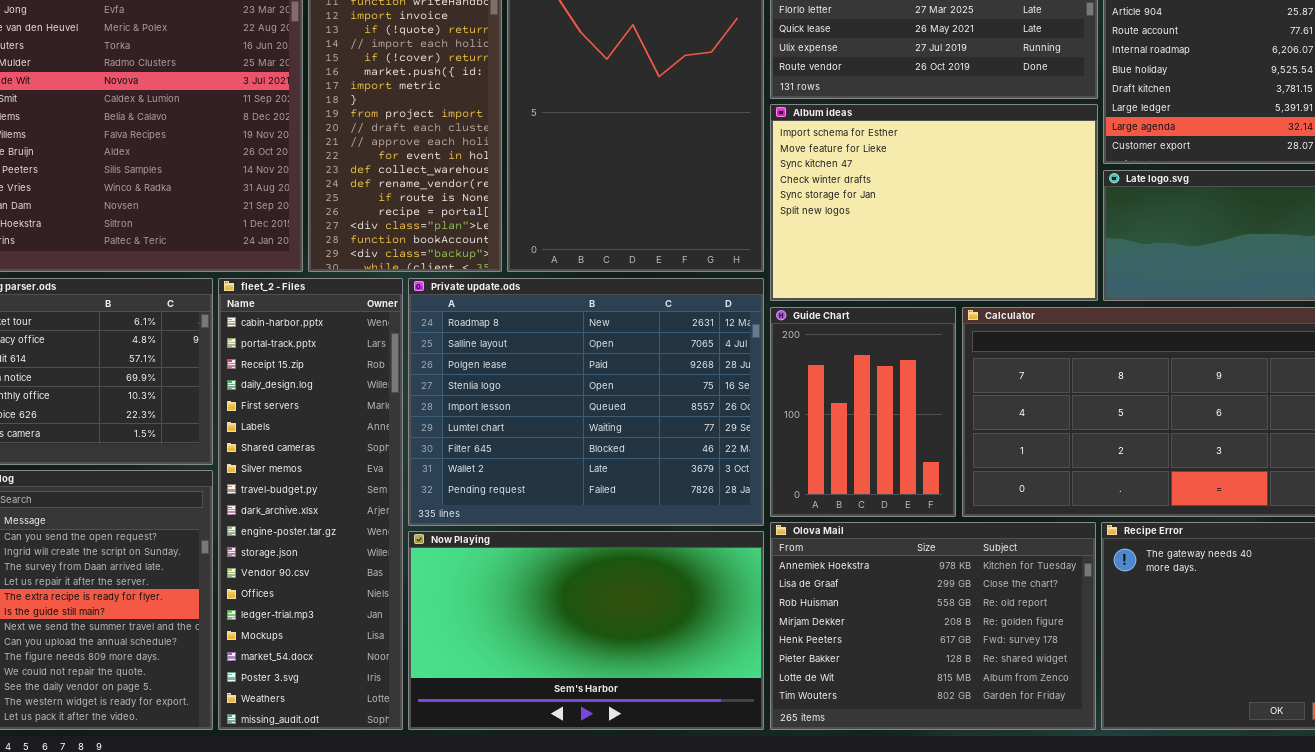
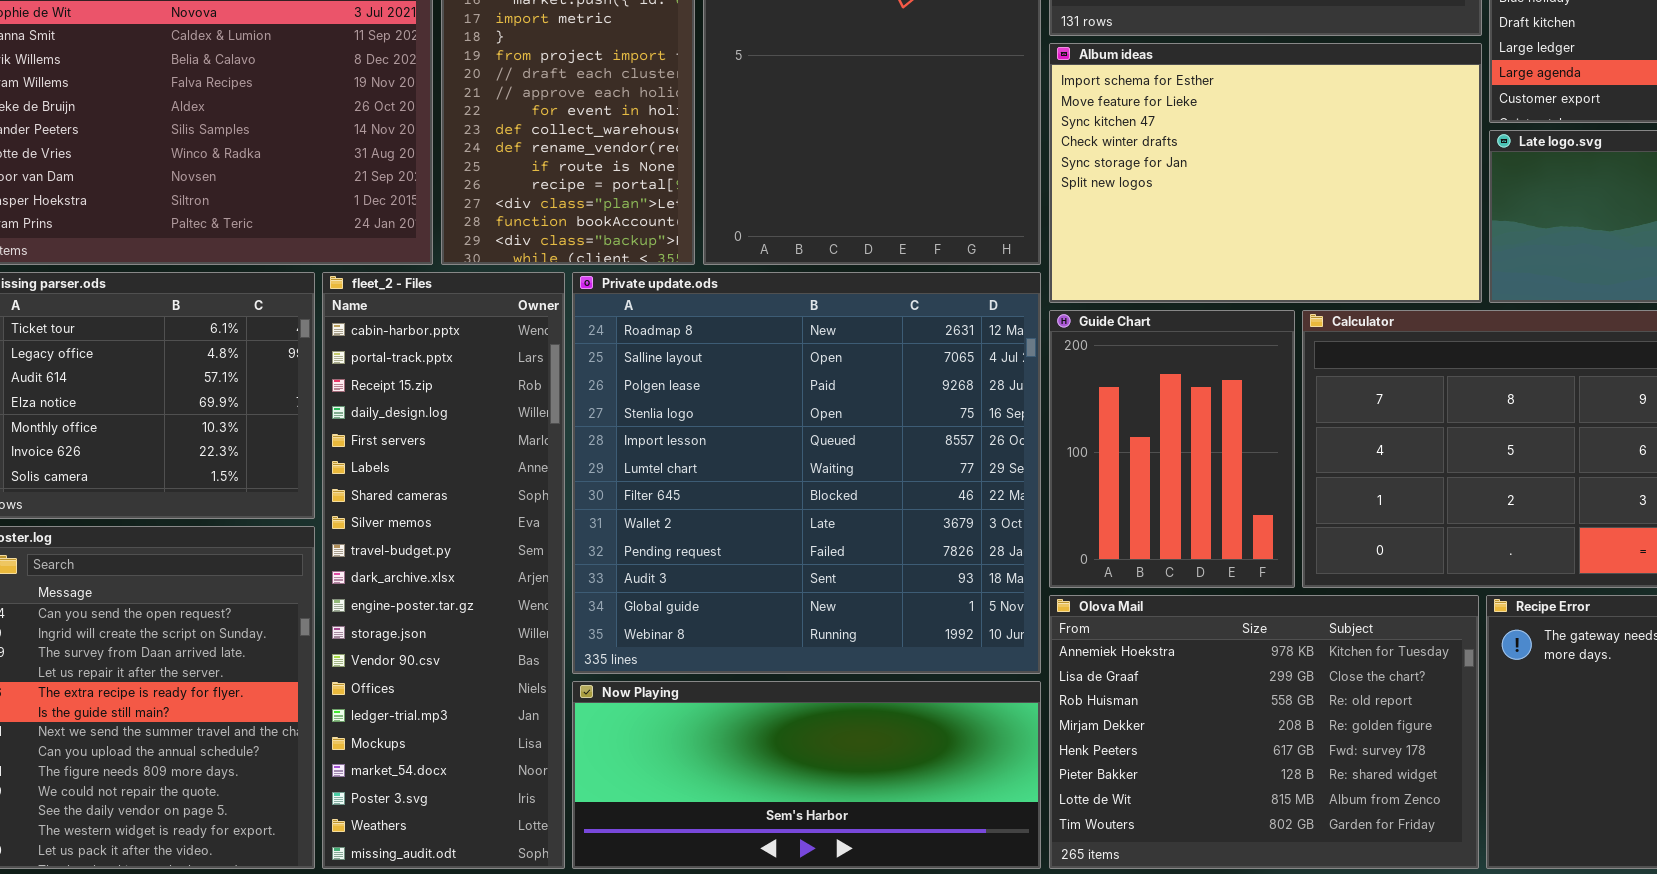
Private update.ods: [408,278,764,526] -> [572,272,1041,674], resized
Now Playing: [408,531,764,730] -> [572,681,1041,869], resized

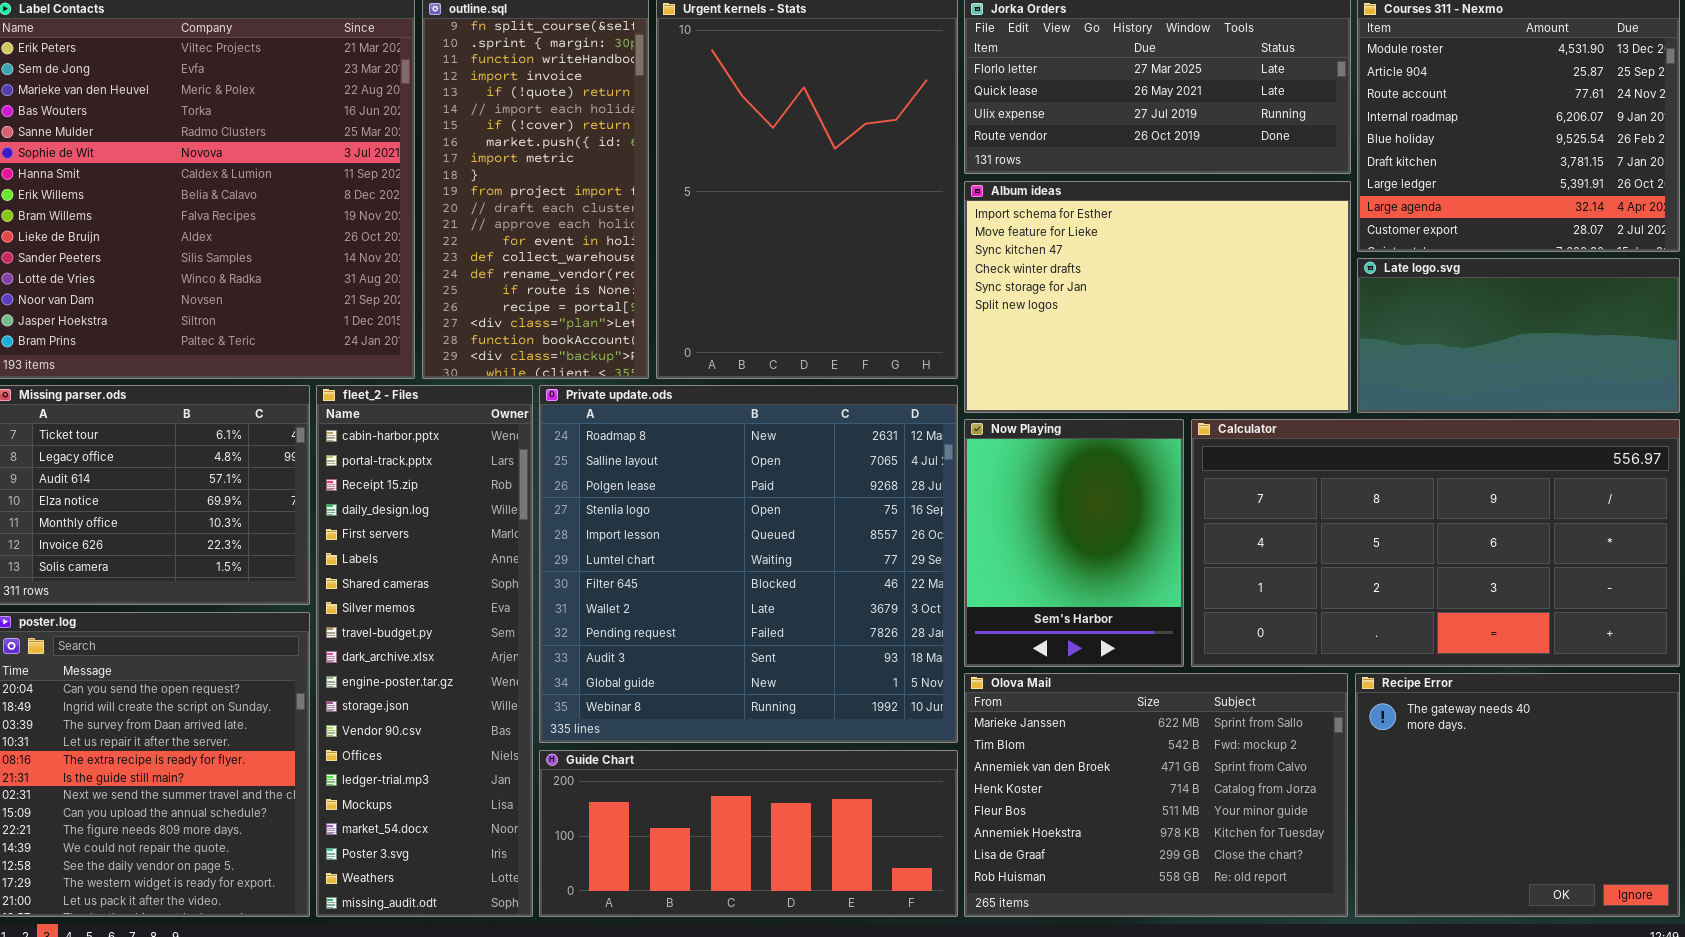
Guide Chart: [1049,310,1295,588] -> [539,750,958,917], moved, resized
Olova Mail: [1049,595,1479,869] -> [964,673,1348,917], scrolled up 5 rows
Now Playing: [572,681,1041,869] -> [964,419,1184,667], moved, resized

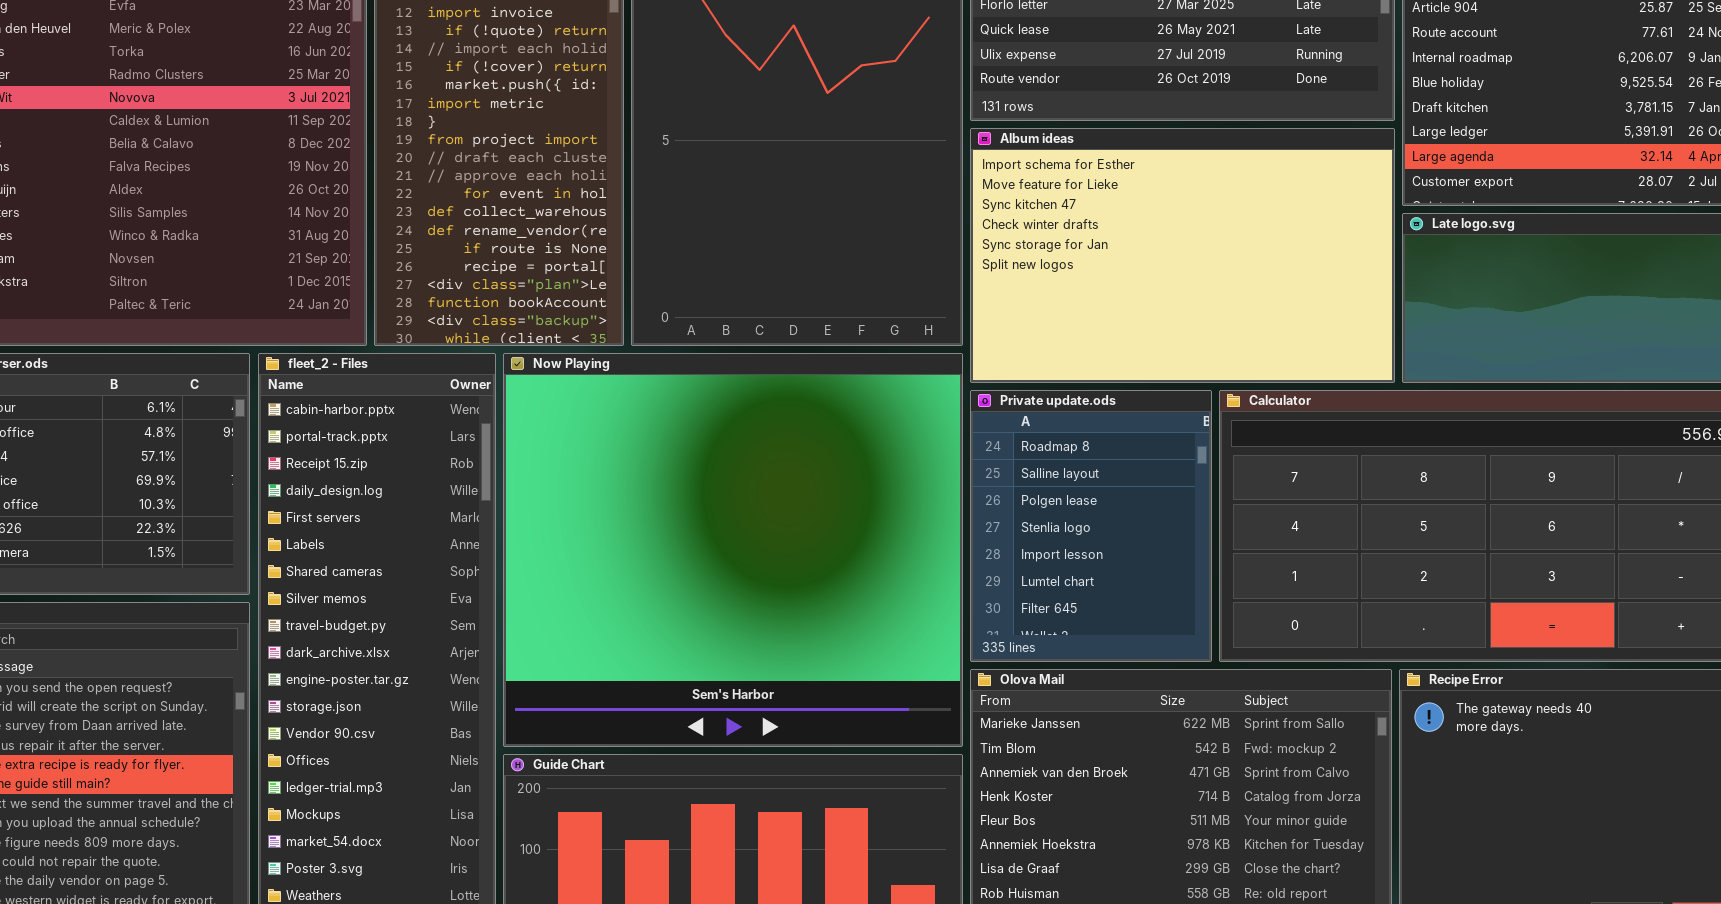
Private update.ods: [539,385,958,743] -> [970,390,1212,662], moved, resized
Now Playing: [964,419,1184,667] -> [503,353,963,747], moved, resized

